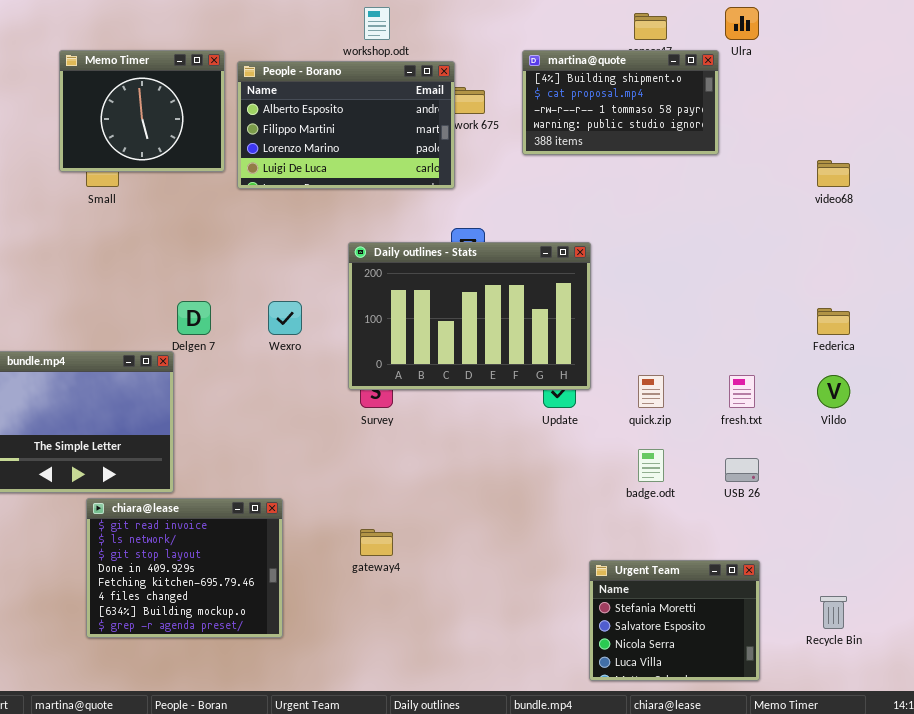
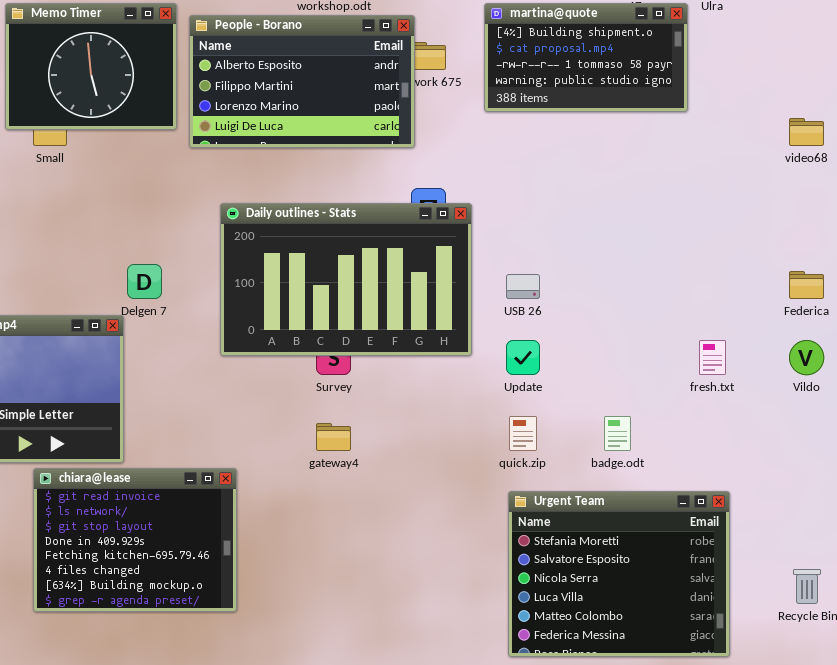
Daily outlines - Stats: [348,242,591,390] -> [220,203,472,356], moved
quick.zip: [638,375,664,408] -> [509,416,537,451], moved
USB 26: [725,458,759,482] -> [506,274,540,299], moved
gateway4: [360,529,393,556] -> [316,423,351,451], moved
Urgent Team: [589,560,760,681] -> [508,491,730,657], resized

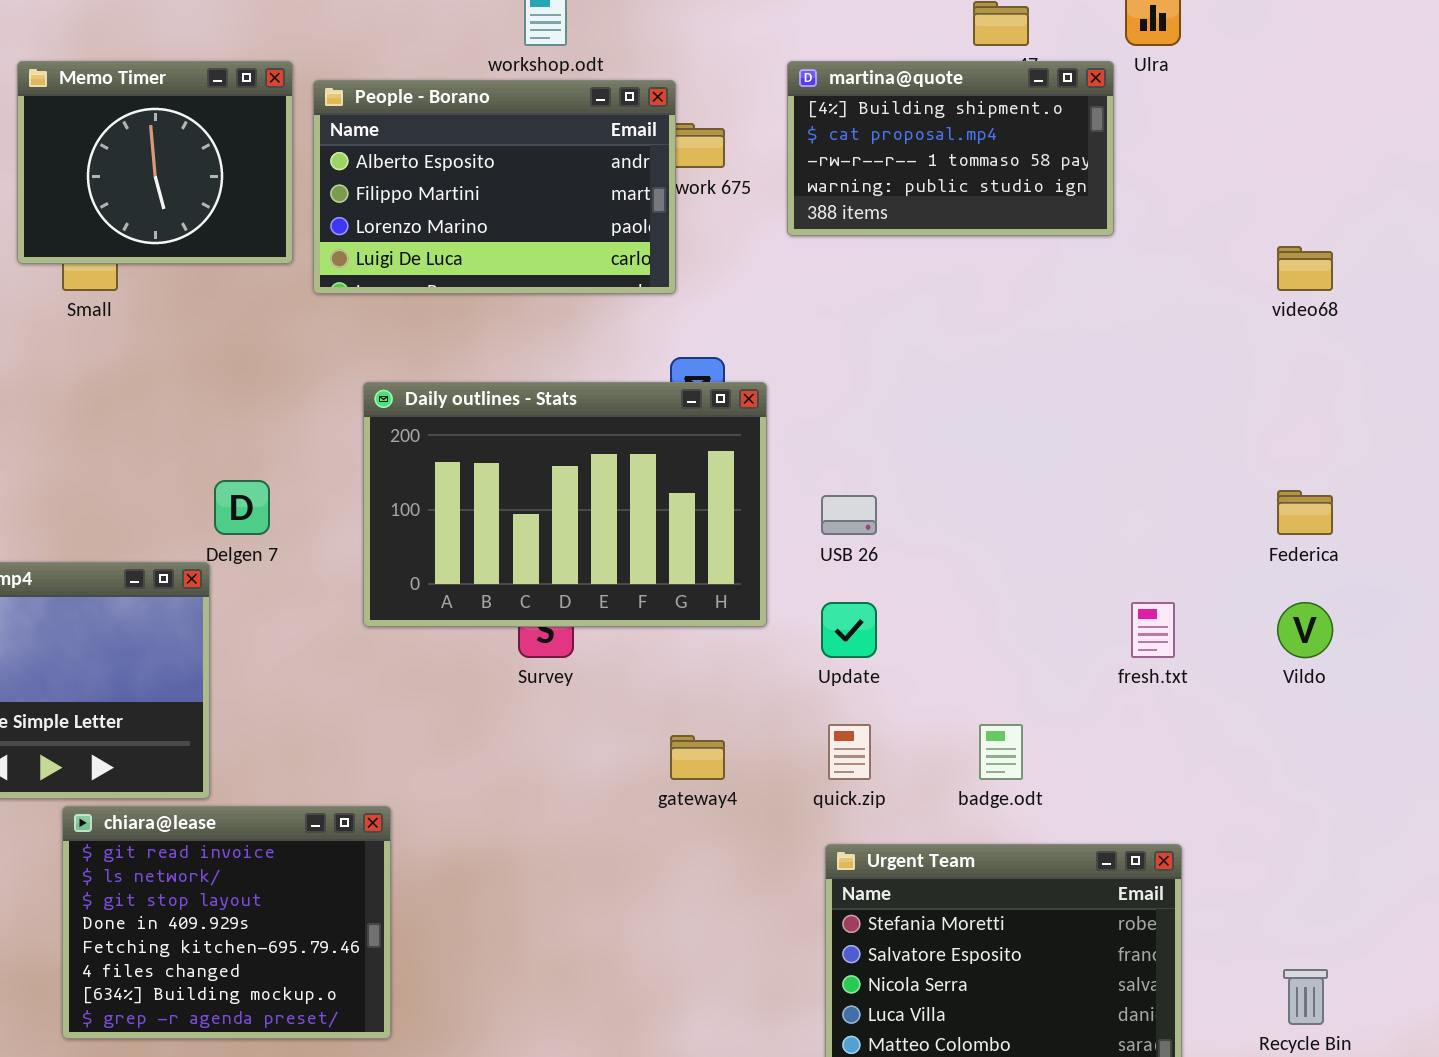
gateway4: [316,423,351,451] -> [670,735,725,780], moved

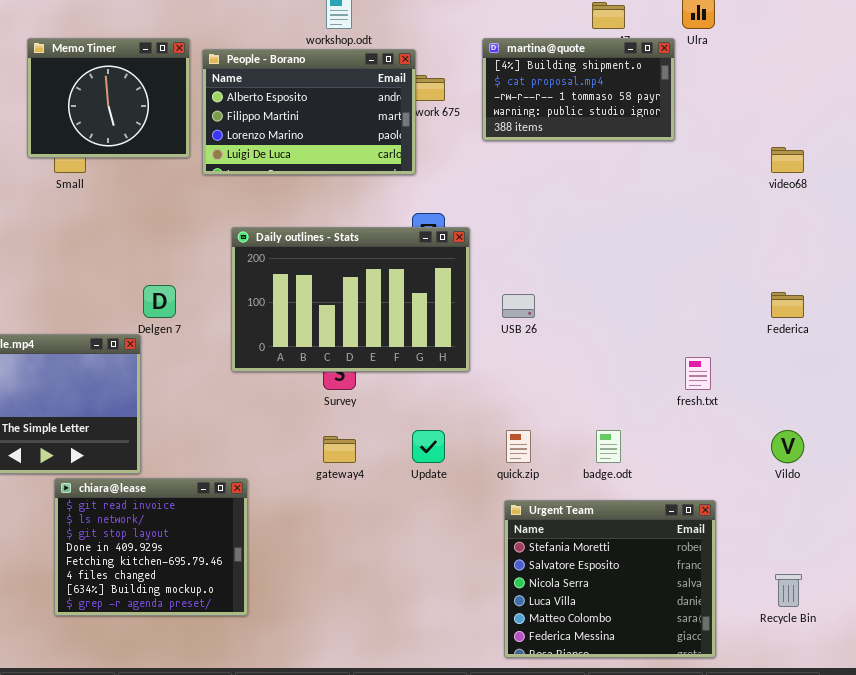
Update: [821,602,877,658] -> [412,430,445,463], moved
Vildo: [1277,602,1333,658] -> [771,430,804,463], moved
gateway4: [670,735,725,780] -> [323,436,356,463], moved

